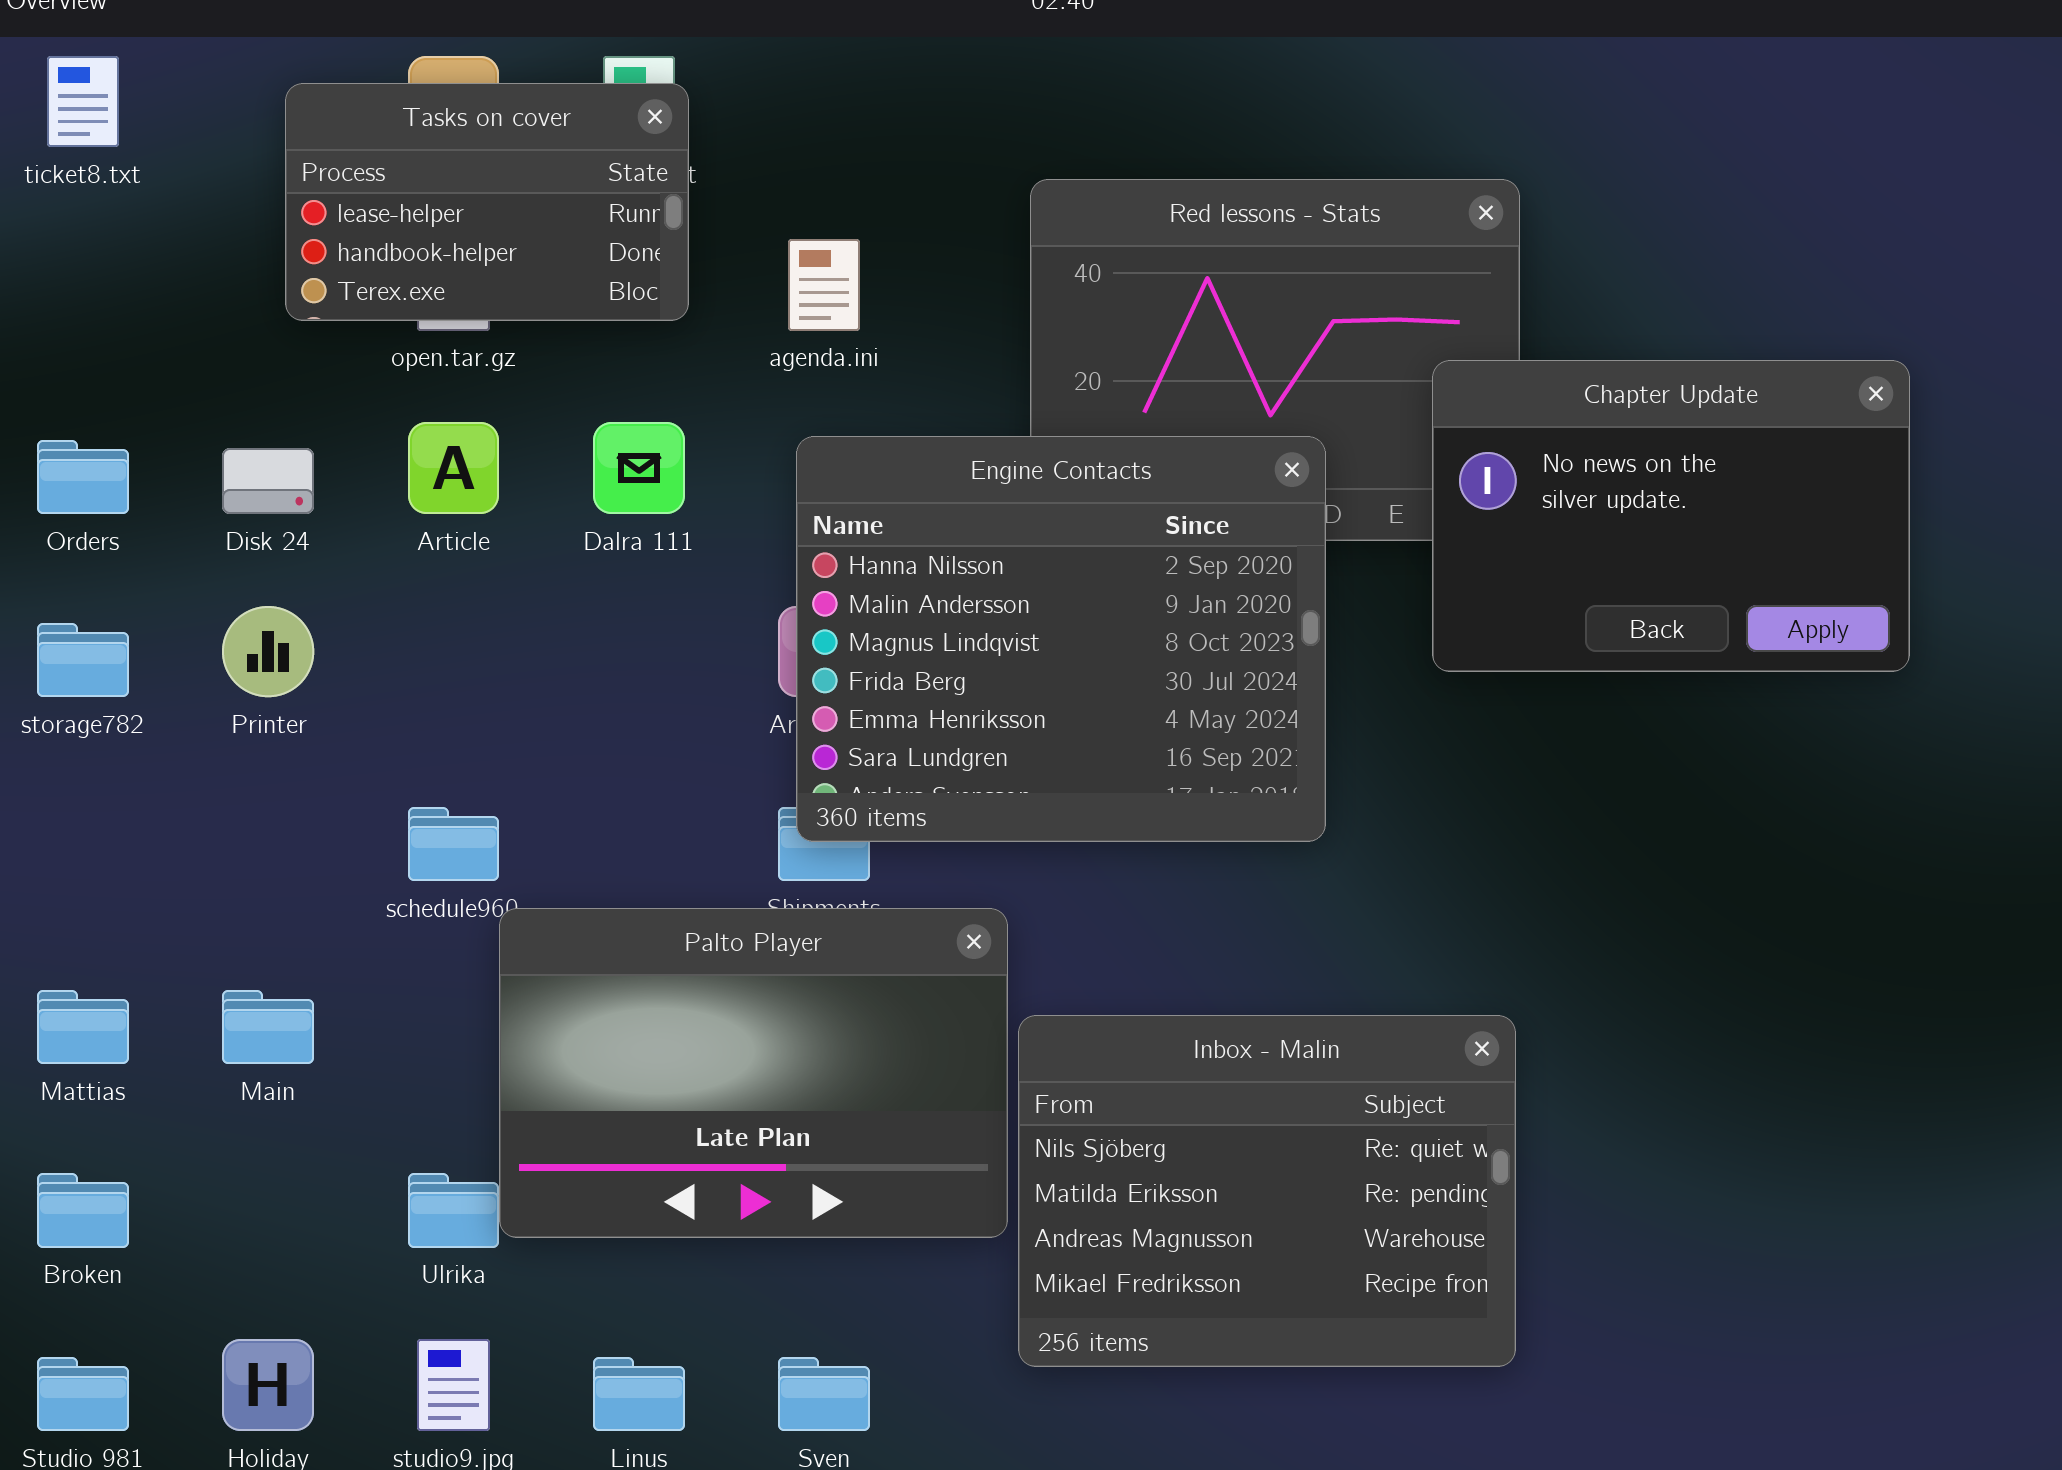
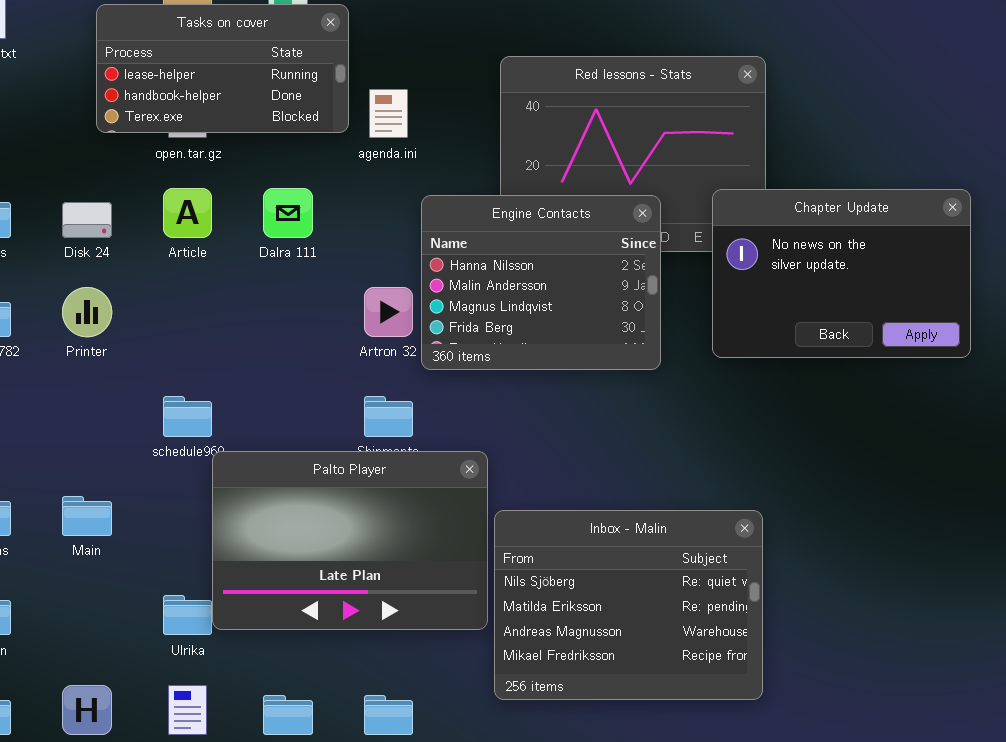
Tasks on cover: [285,83,689,321] -> [96,4,349,133], resized
Chapter Update: [1432,360,1910,672] -> [712,189,971,358], moved
Engine Contacts: [796,436,1326,842] -> [421,195,661,370], resized

